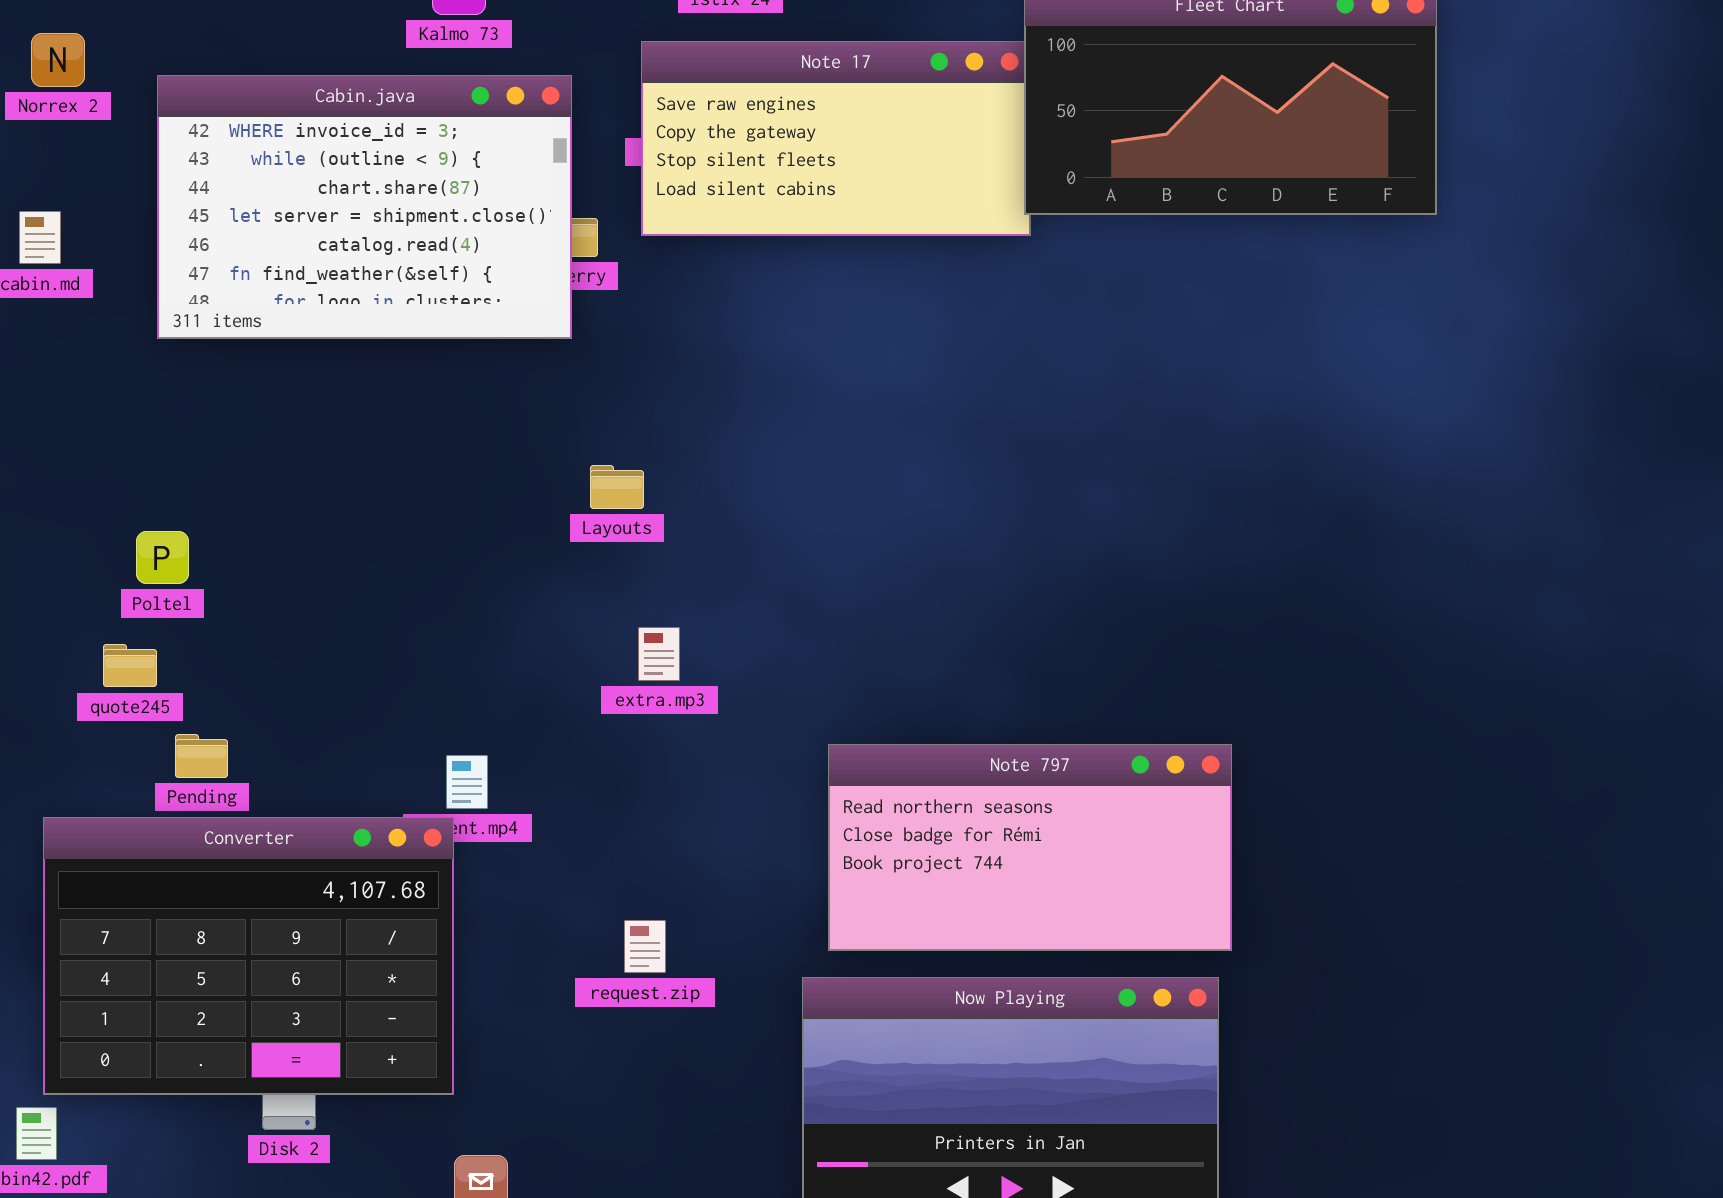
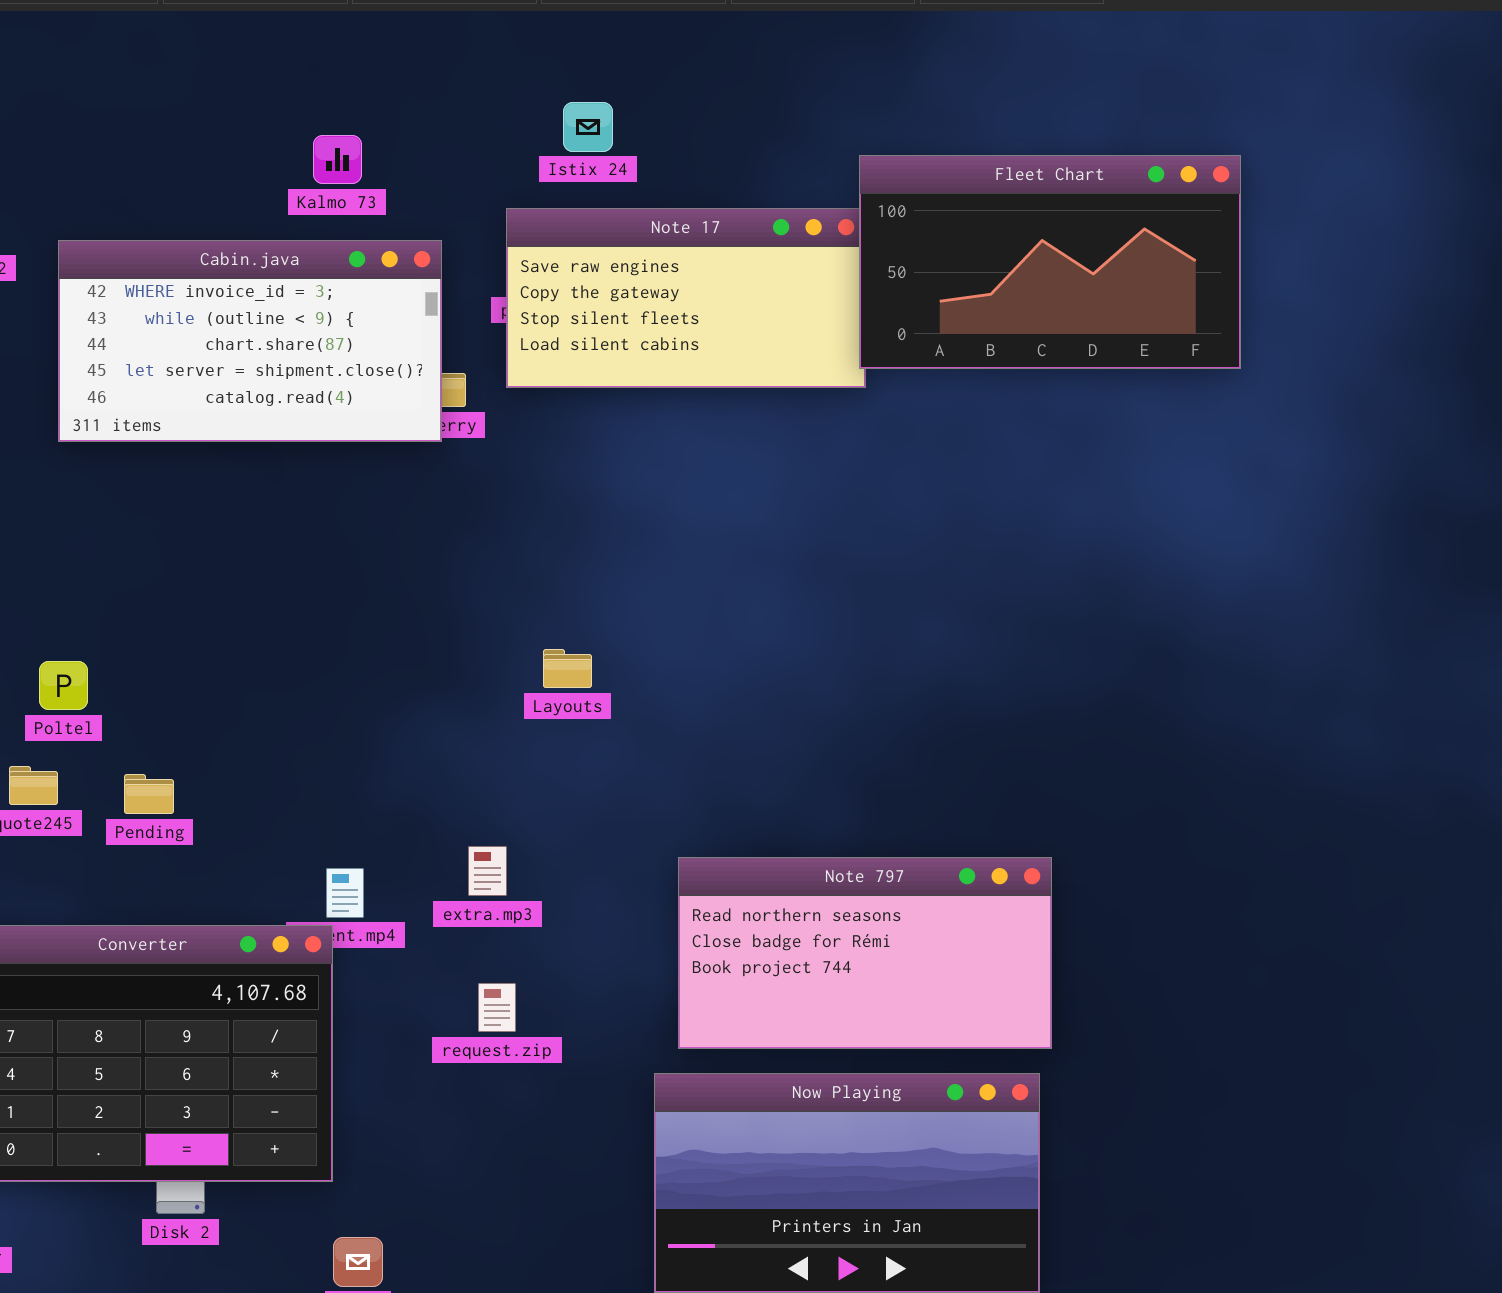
Cabin.java: [157,75,572,339] -> [58,240,442,442], resized
Layouts: [590,465,644,509] -> [543,649,592,688], moved
extra.mp3: [638,627,680,681] -> [468,846,507,896], moved
Pending: [175,734,228,778] -> [124,774,174,814], moved
request.zip: [624,920,666,973] -> [478,983,516,1032], moved

